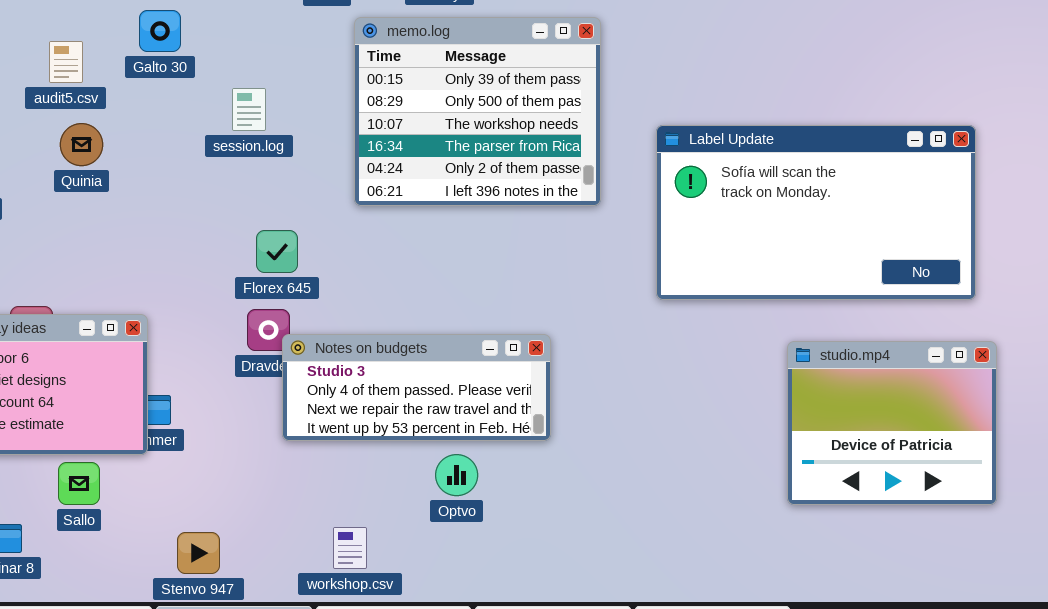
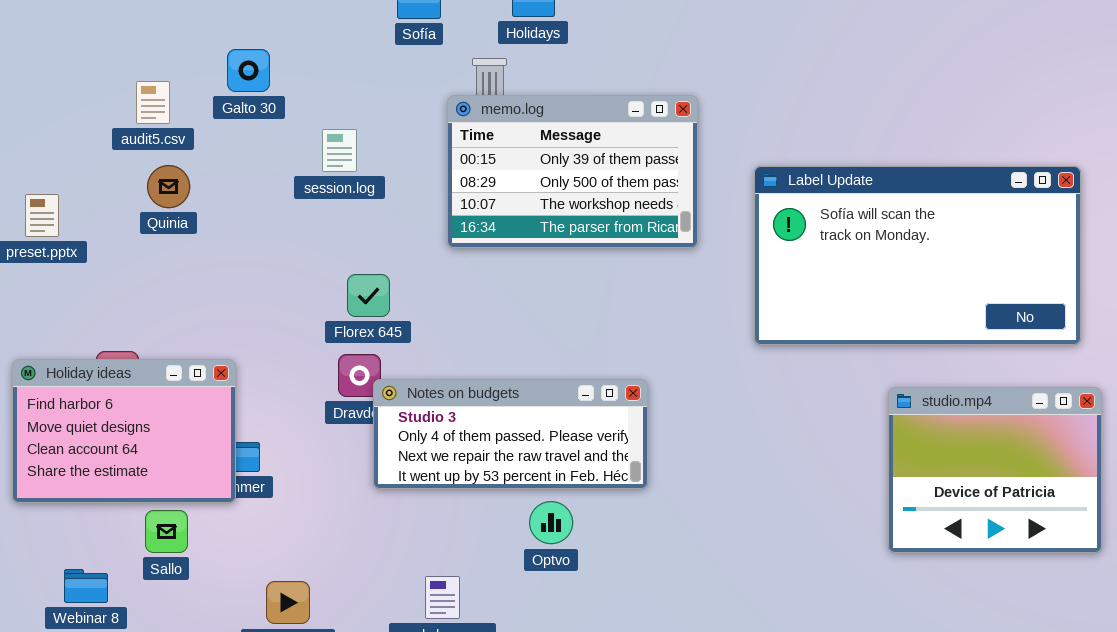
memo.log: [354,17,601,206] -> [447,95,698,248], resized

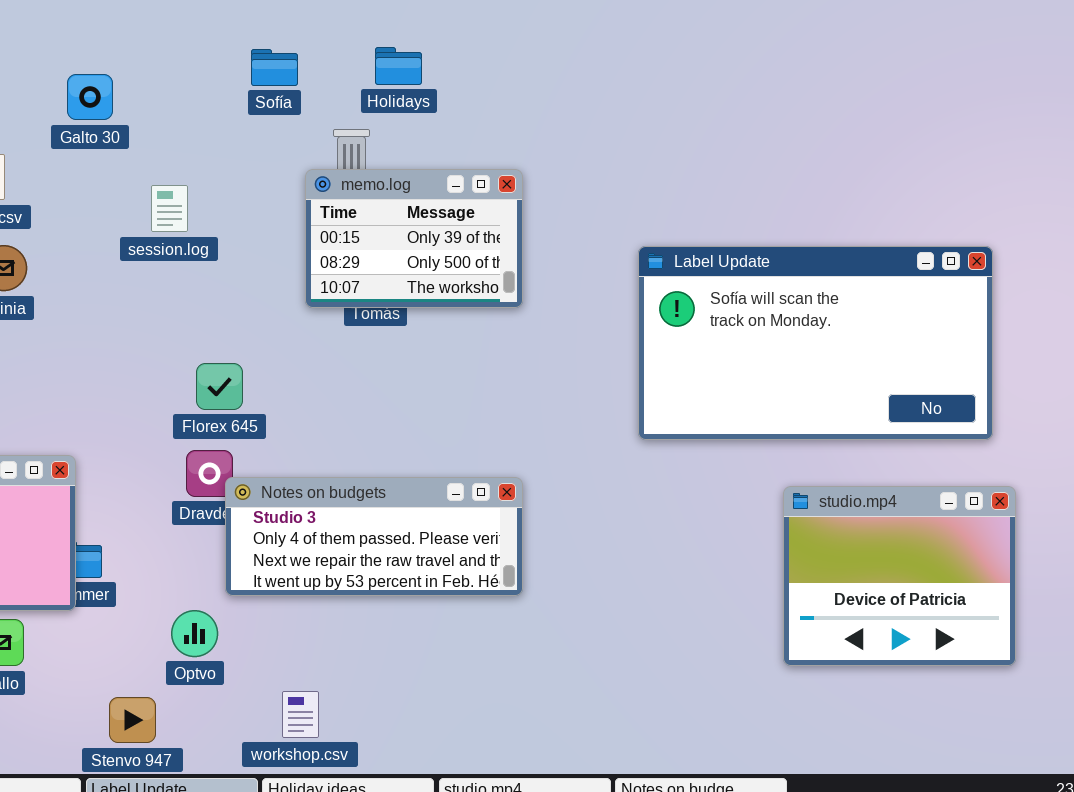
Galto 30: [227,49,270,92] -> [67,74,113,120], moved
memo.log: [447,95,698,248] -> [305,169,523,308], resized
session.log: [322,129,357,172] -> [151,185,188,232], moved
Optvo: [529,501,573,544] -> [171,610,218,657], moved

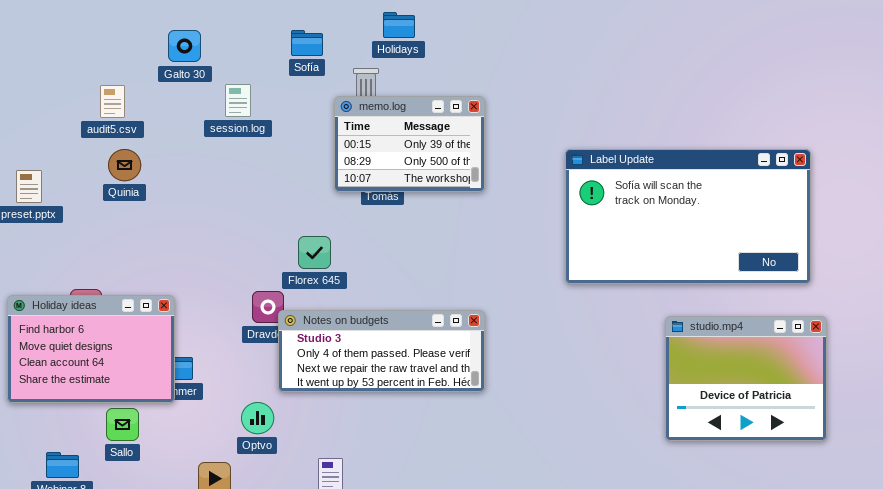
Sofía: [251,49,298,86] -> [291,30,323,56], moved
session.log: [151,185,188,232] -> [225,84,251,117], moved
Florex 645: [196,363,243,410] -> [298,236,331,269], moved

